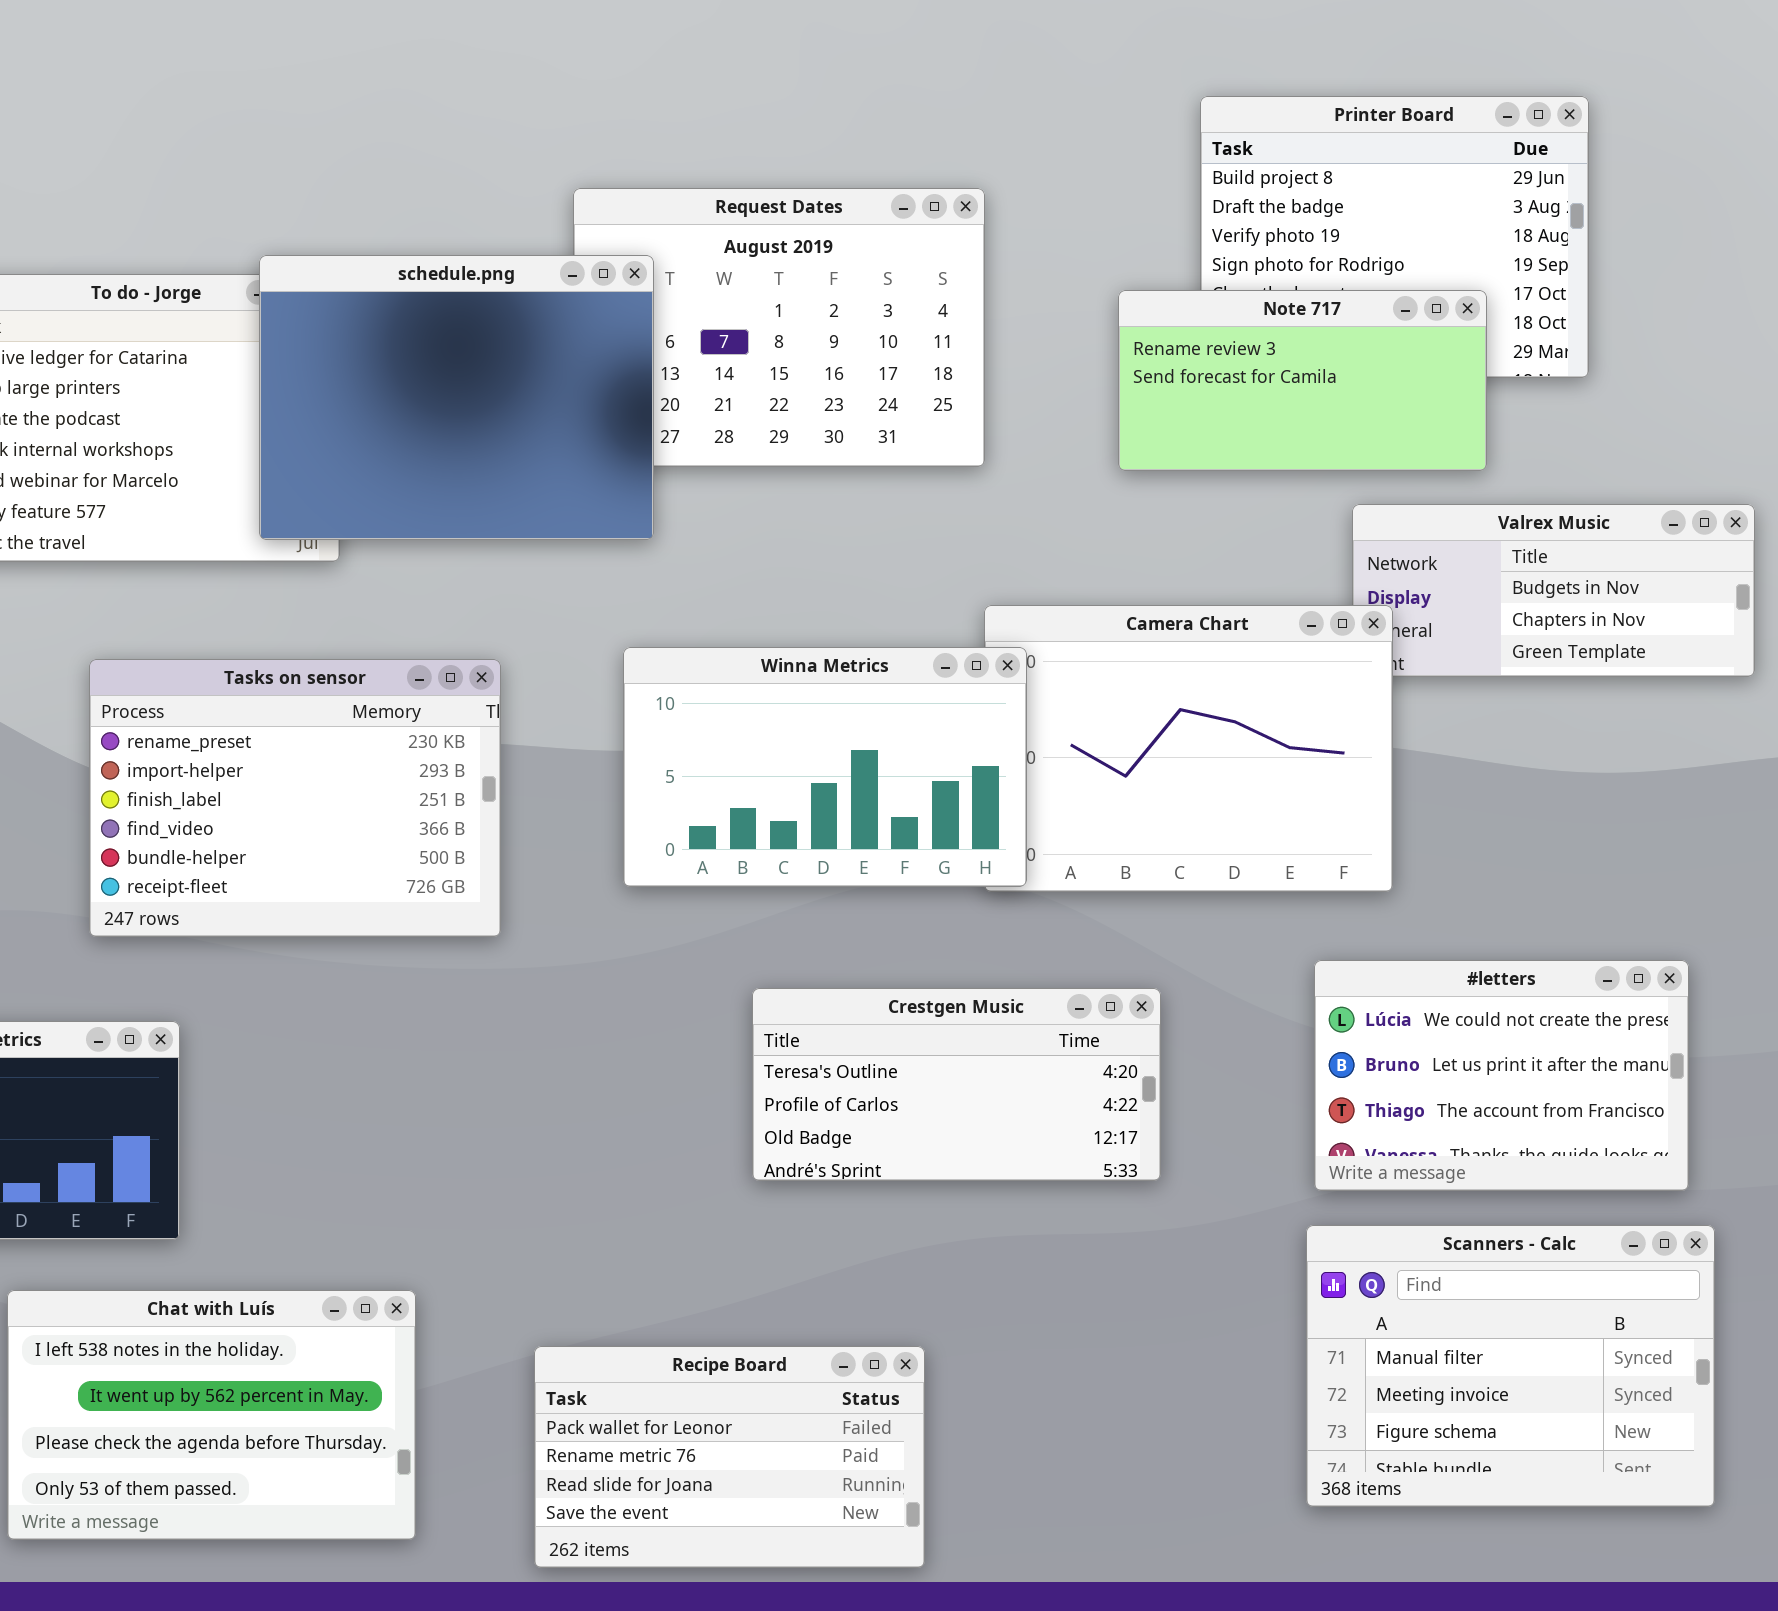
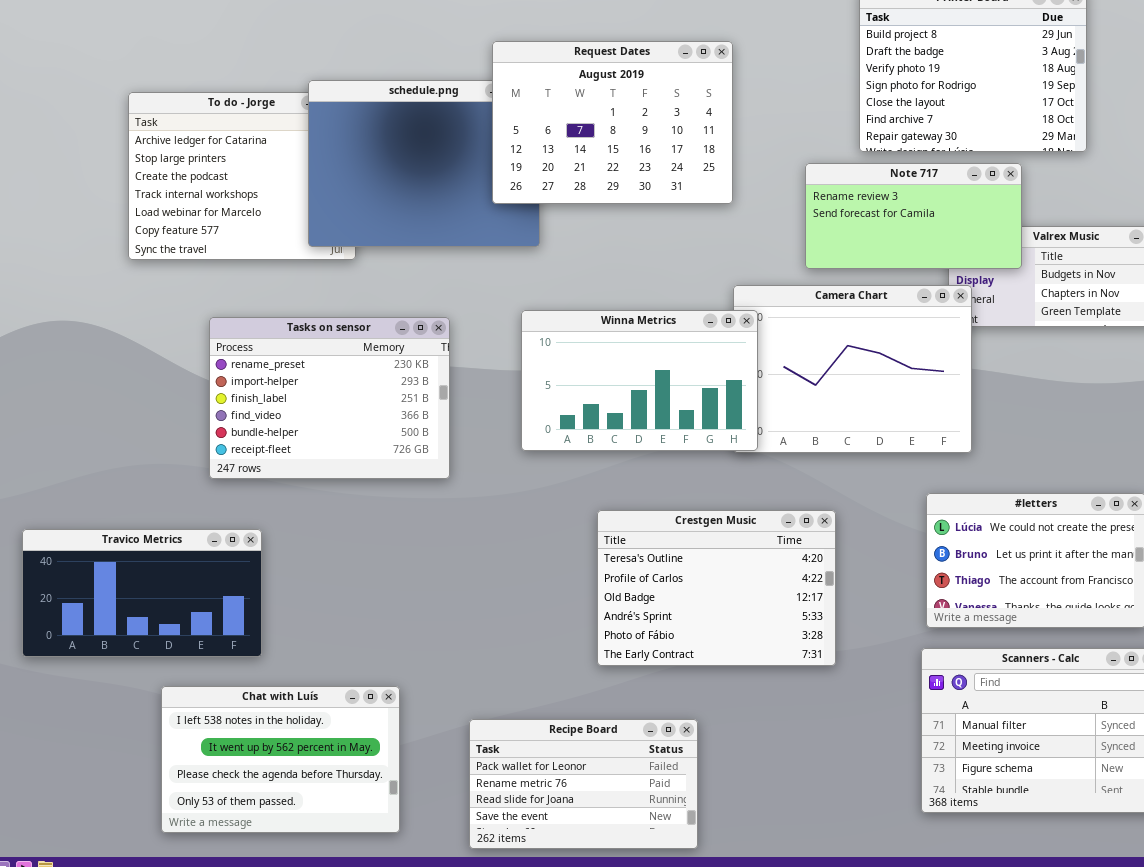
Request Dates: [573,188,985,467] -> [492,41,733,204], raised
Note 717: [1118,290,1487,471] -> [805,163,1022,269], moved
Crestgen Music: [752,988,1161,1181] -> [597,510,836,666], resized

